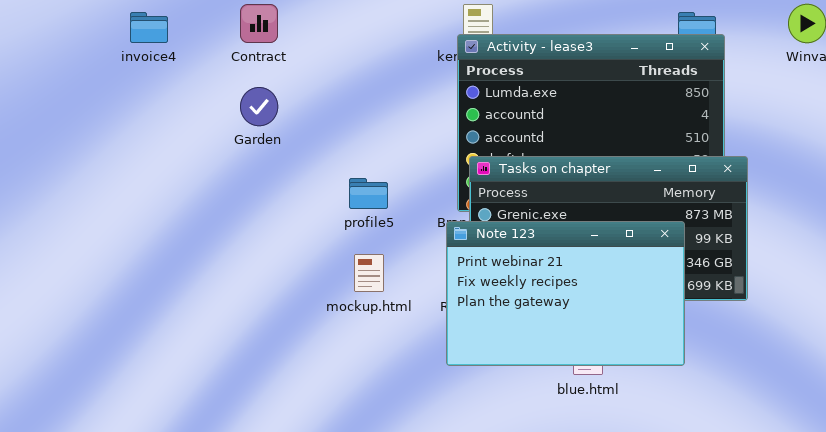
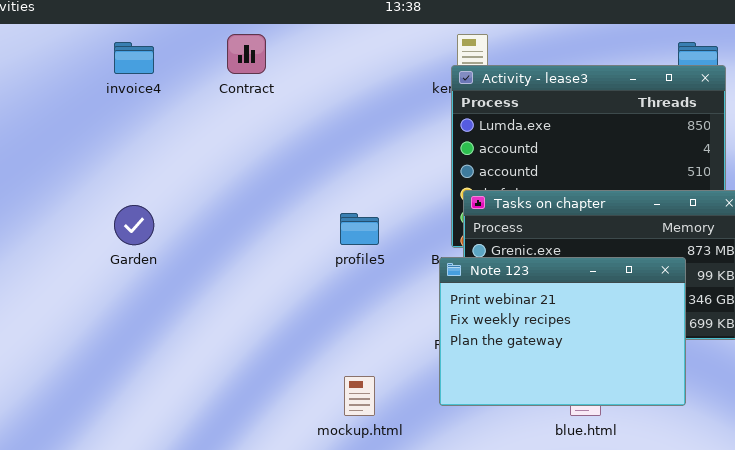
Garden: [240,87,278,126] -> [114,205,154,245], moved
mockup.html: [354,254,384,292] -> [344,376,375,416], moved

